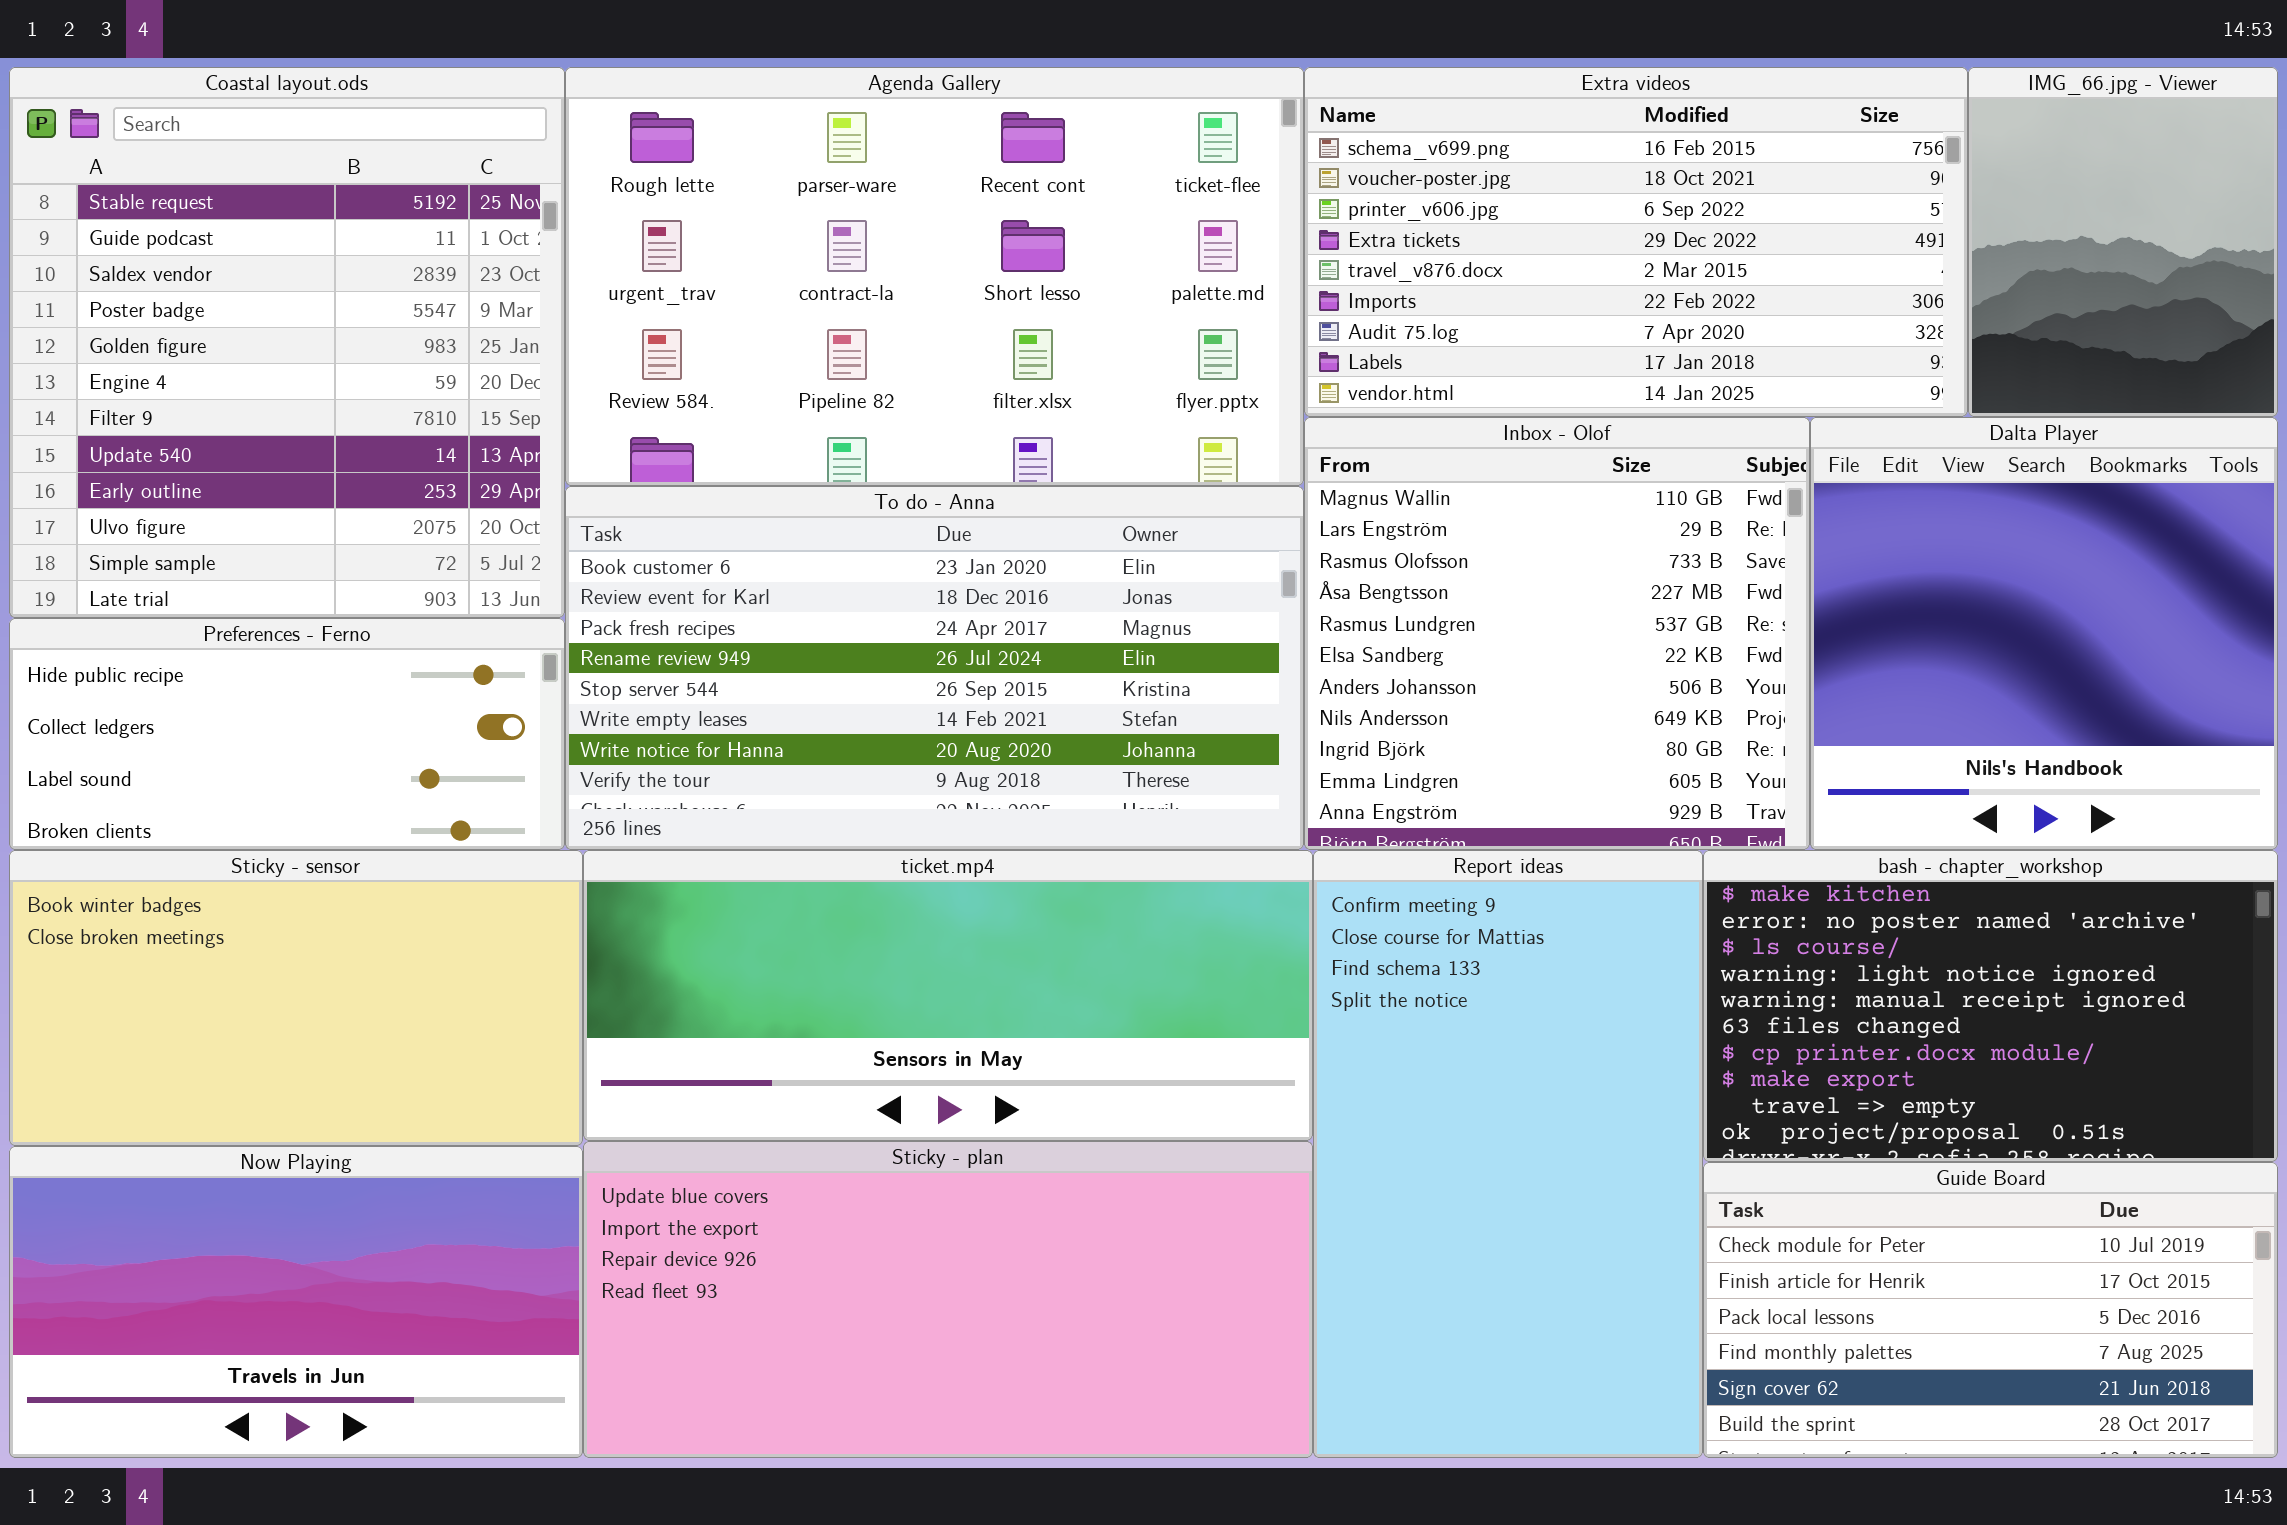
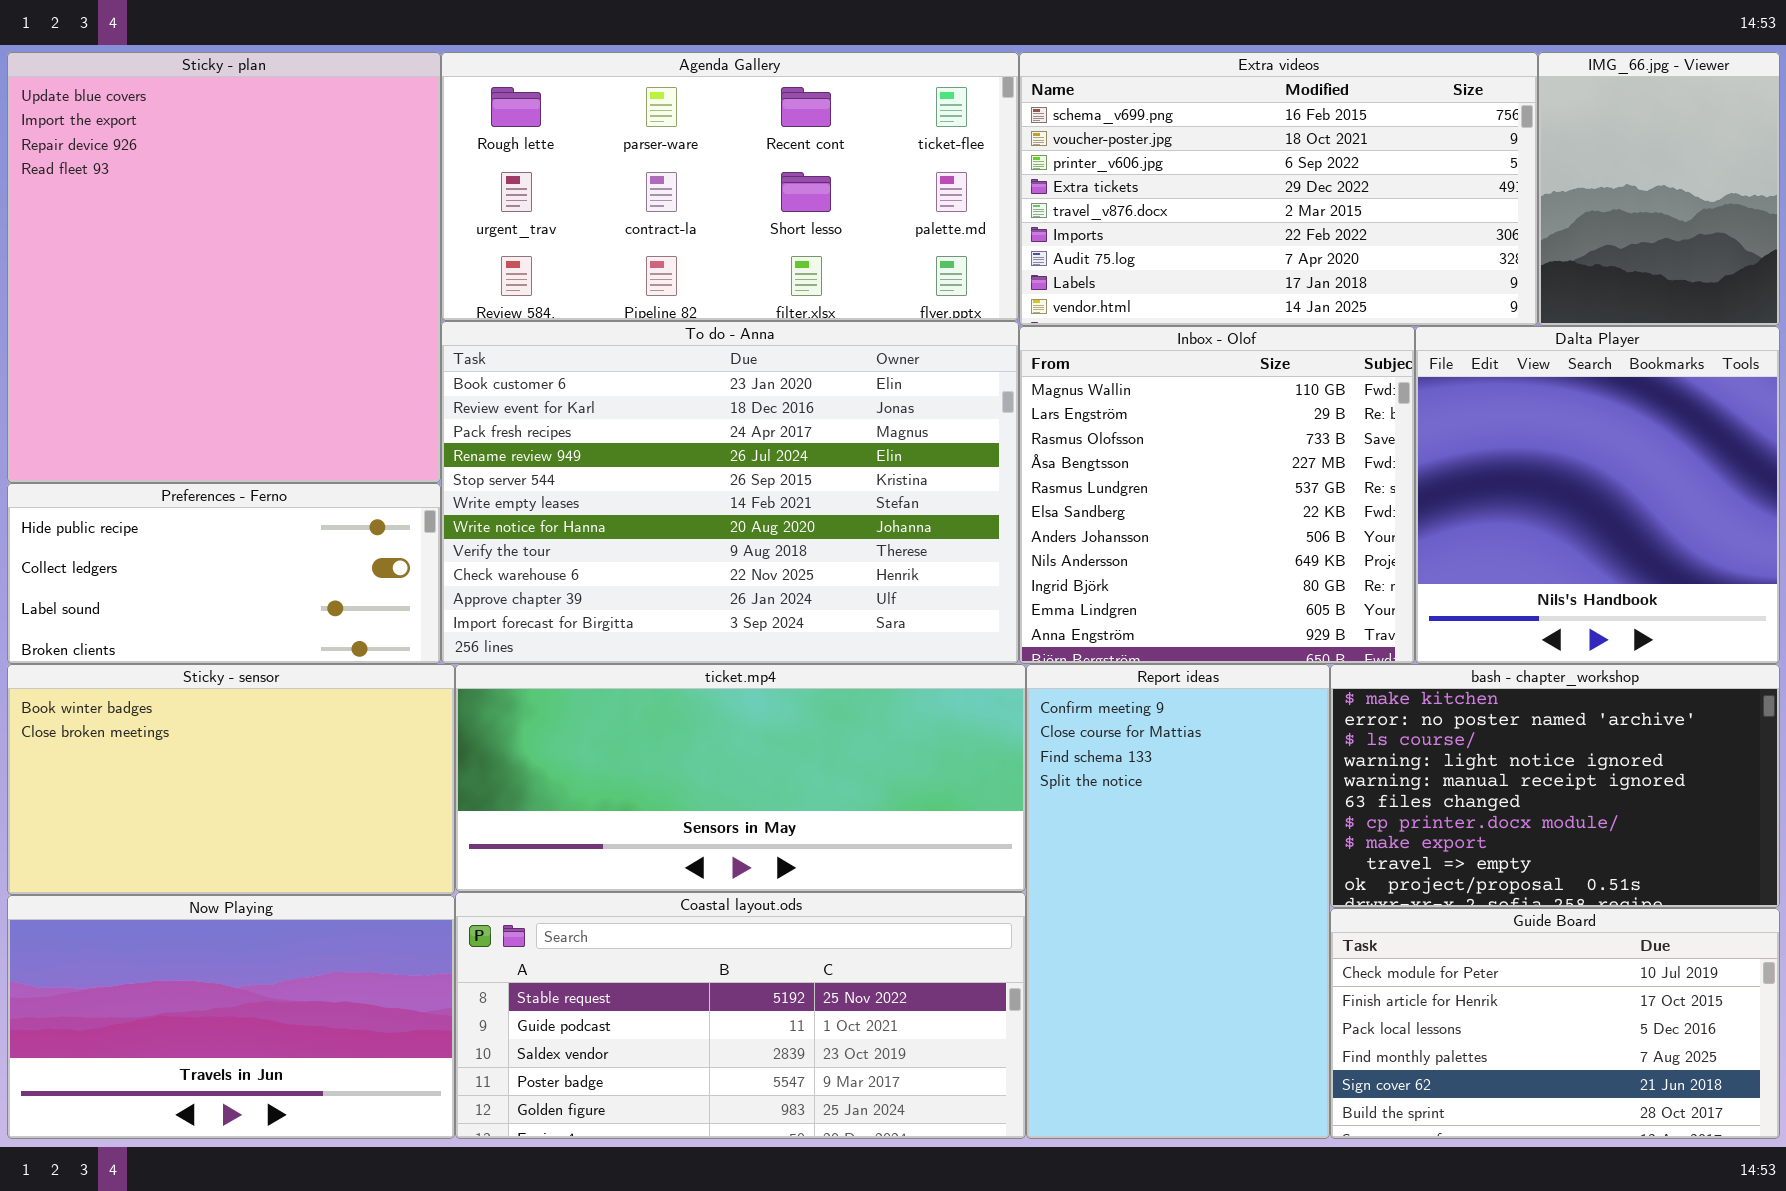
Coastal layout.ods: [9,67,565,618] -> [455,892,1026,1139], moved, resized
Agenda Gallery: [565,67,1304,486] -> [441,52,1019,321], resized
To do - Anna: [565,486,1304,850] -> [441,321,1019,664], resized
Sticky - plan: [583,1141,1313,1458] -> [7,52,441,483], moved, resized

